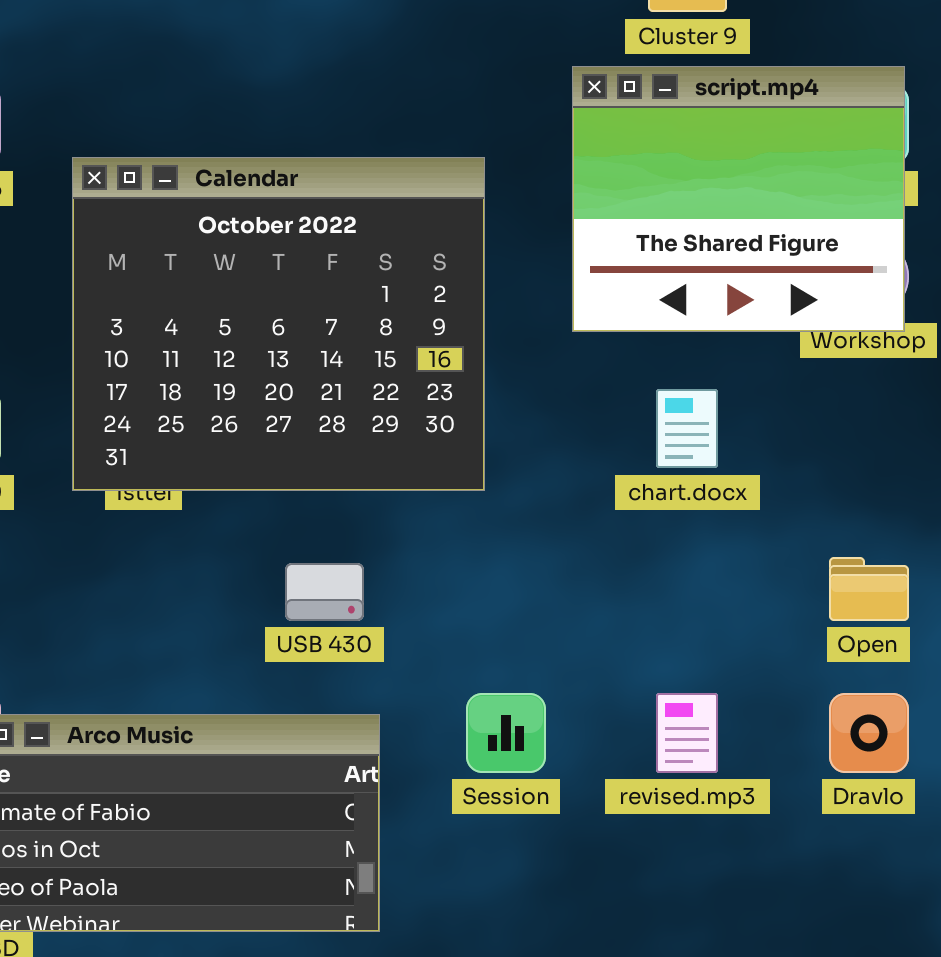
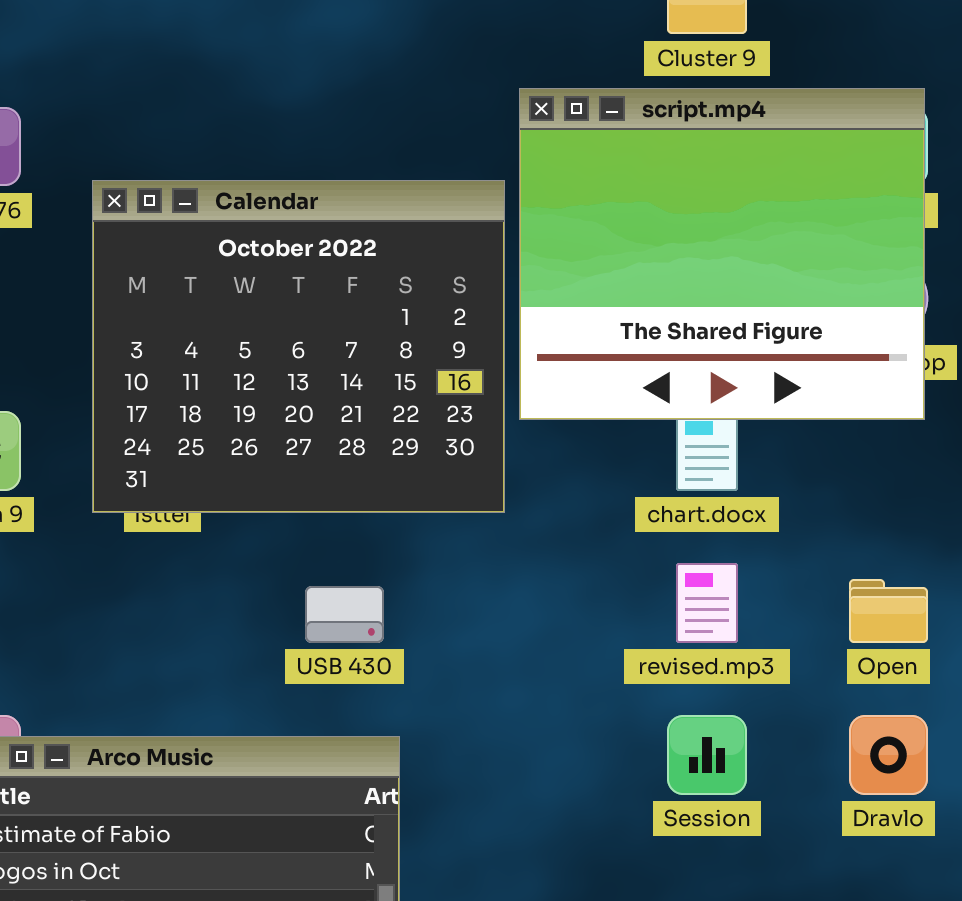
script.mp4: [572,66,905,332] -> [519,88,925,420], resized
Session: [466,693,546,773] -> [667,715,747,795], moved
revised.mp3: [656,693,718,773] -> [676,563,738,643], moved

